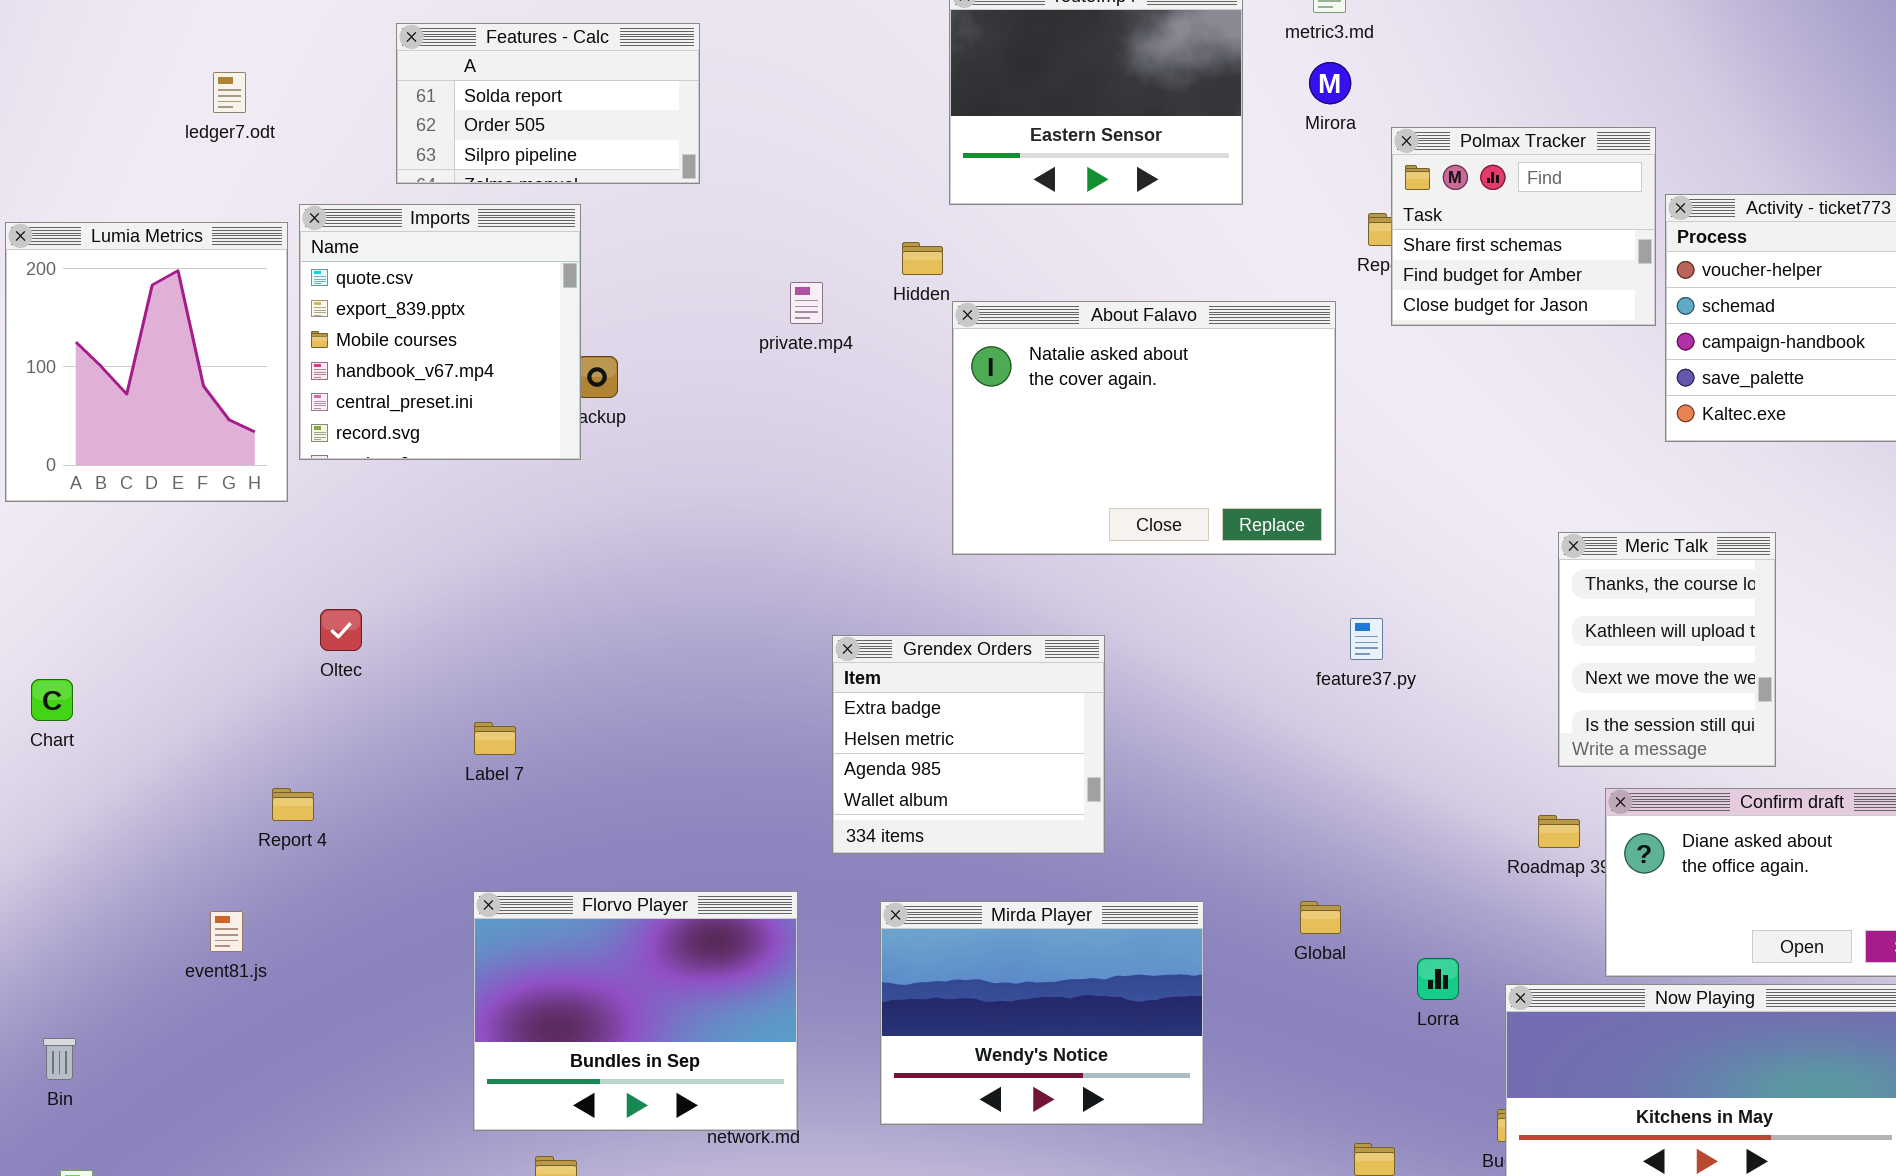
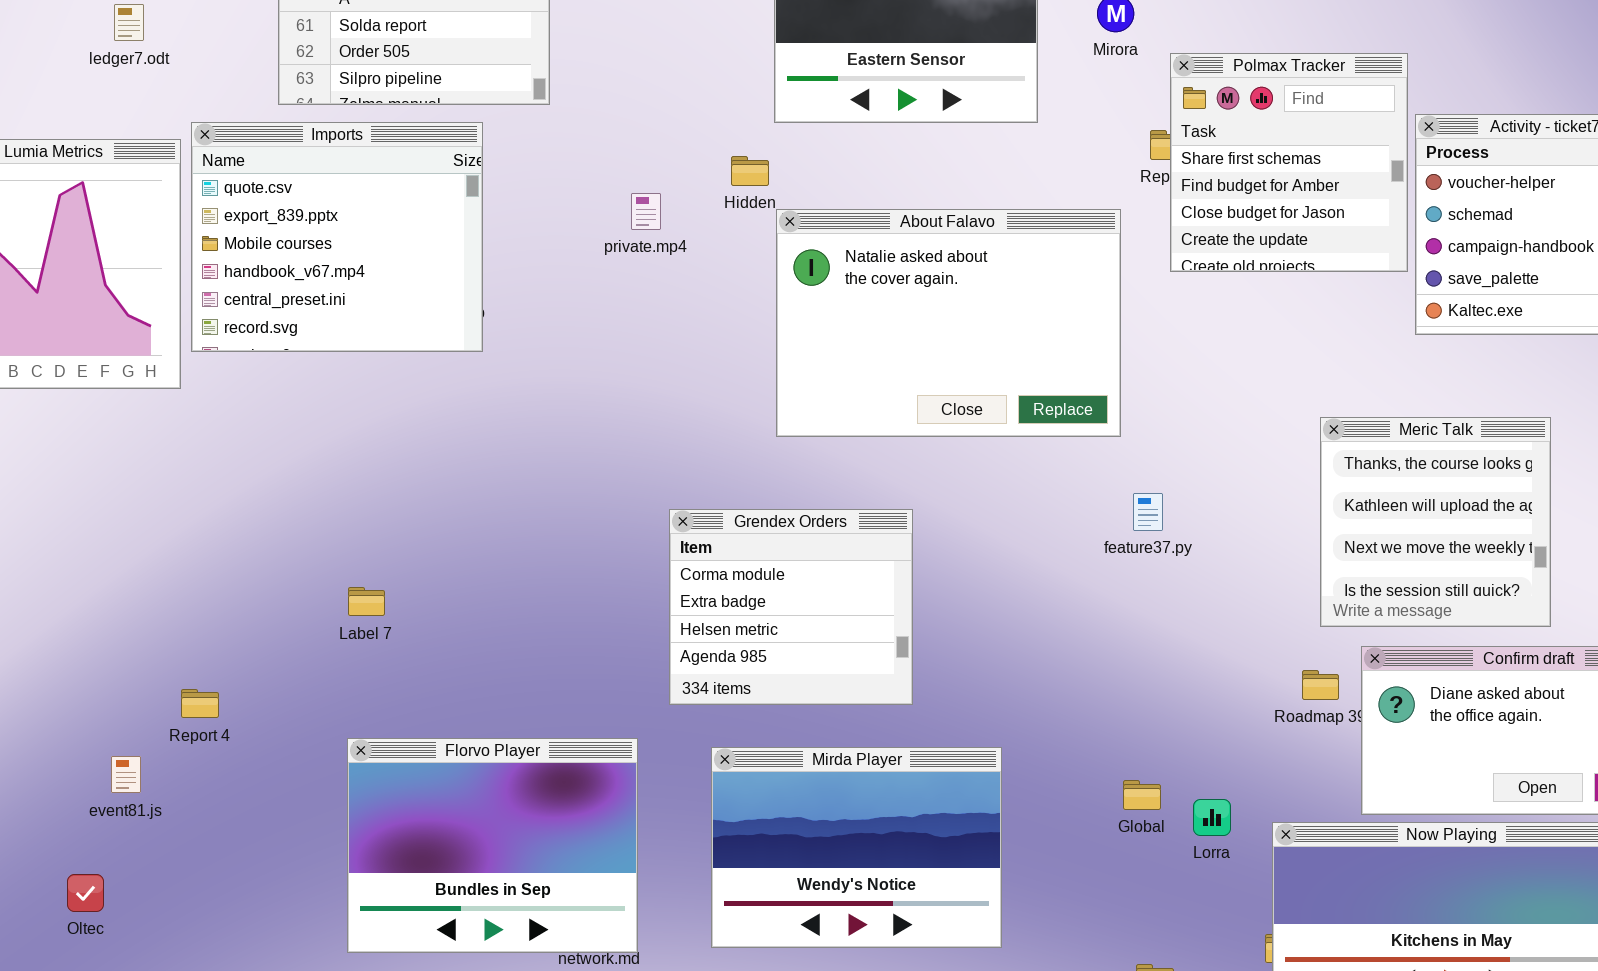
Polmax Tracker: [1391,127,1656,326] -> [1170,53,1408,272], resized
Imports: [299,204,581,460] -> [191,122,483,352], resized
Meric Talk: [1558,532,1776,767] -> [1320,417,1551,627], resized
Oltec: [320,609,362,651] -> [67,874,104,912], moved
Grendex Orders: [832,635,1105,854] -> [669,509,913,705], scrolled up 1 row
Report 4: [272,788,314,821] -> [181,689,219,718], moved
Global: [1300,901,1341,934] -> [1123,780,1161,810], moved

